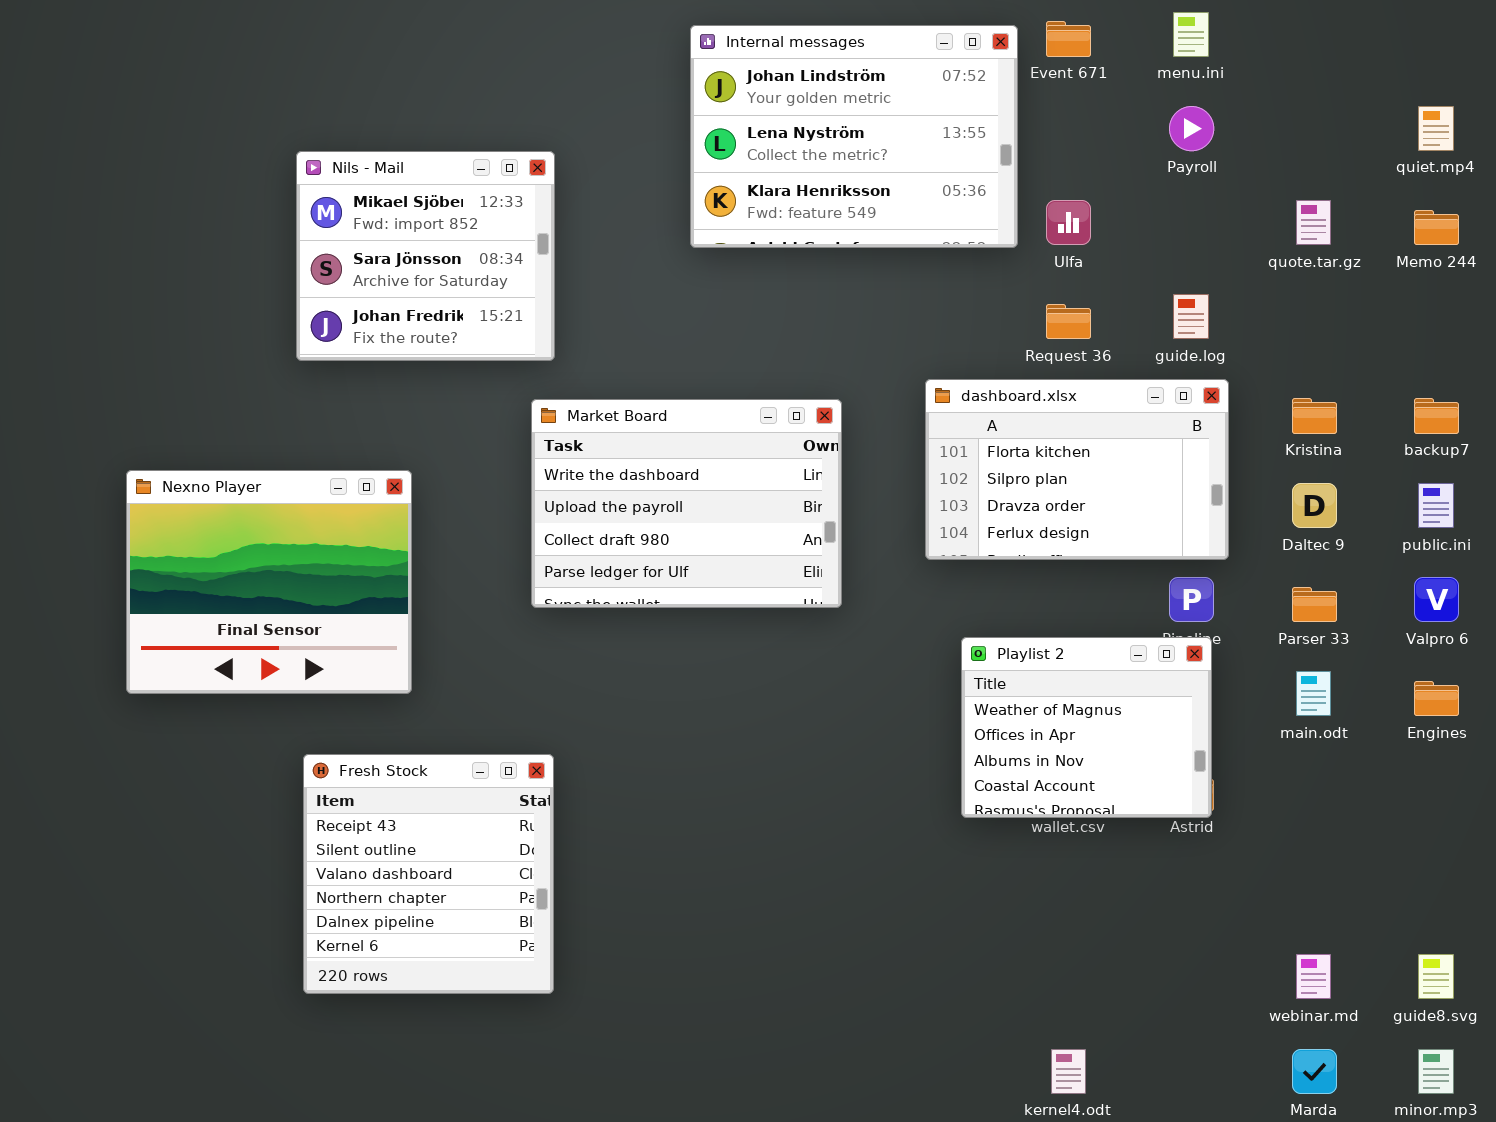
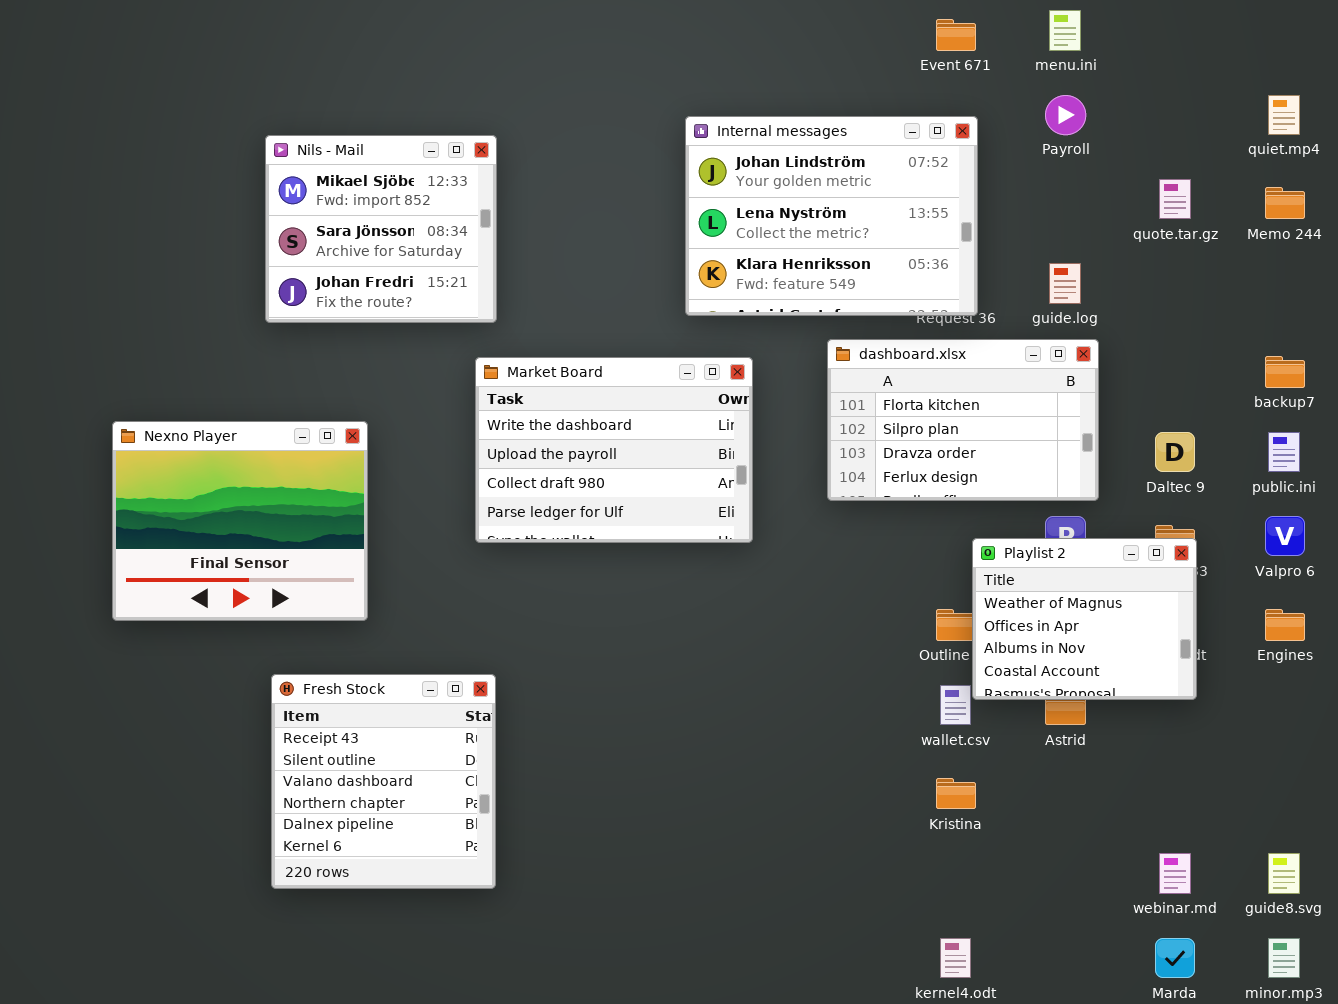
Internal messages: [690,25,1018,248] -> [685,116,978,316], moved
Kristina: [1292,398,1337,434] -> [936,778,976,809], moved
Playlist 2: [961,637,1212,818] -> [972,538,1197,700], moved

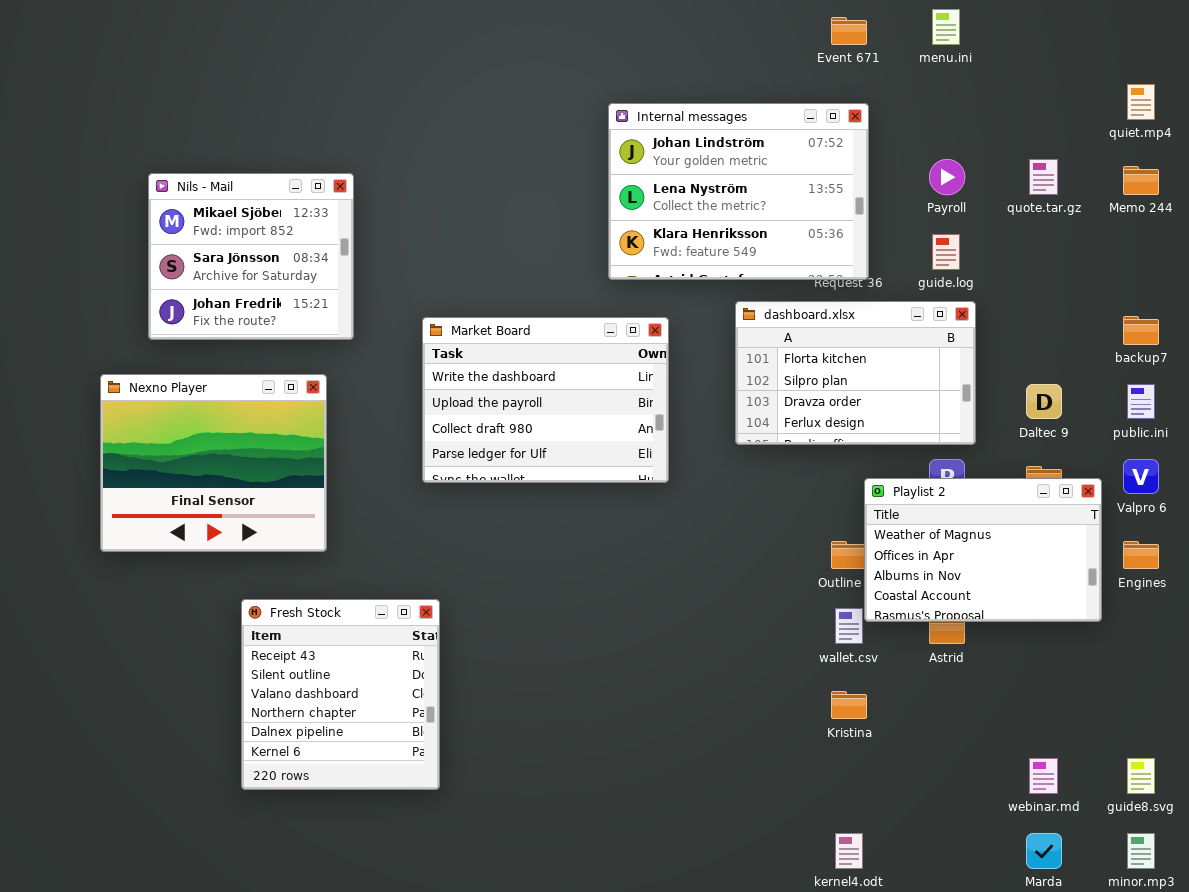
Payroll: [1045,95,1086,135] -> [929,159,965,195], moved
Nils - Mail: [265,135,497,323] -> [148,173,354,340], moved
Playlist 2: [972,538,1197,700] -> [864,478,1102,622], resized

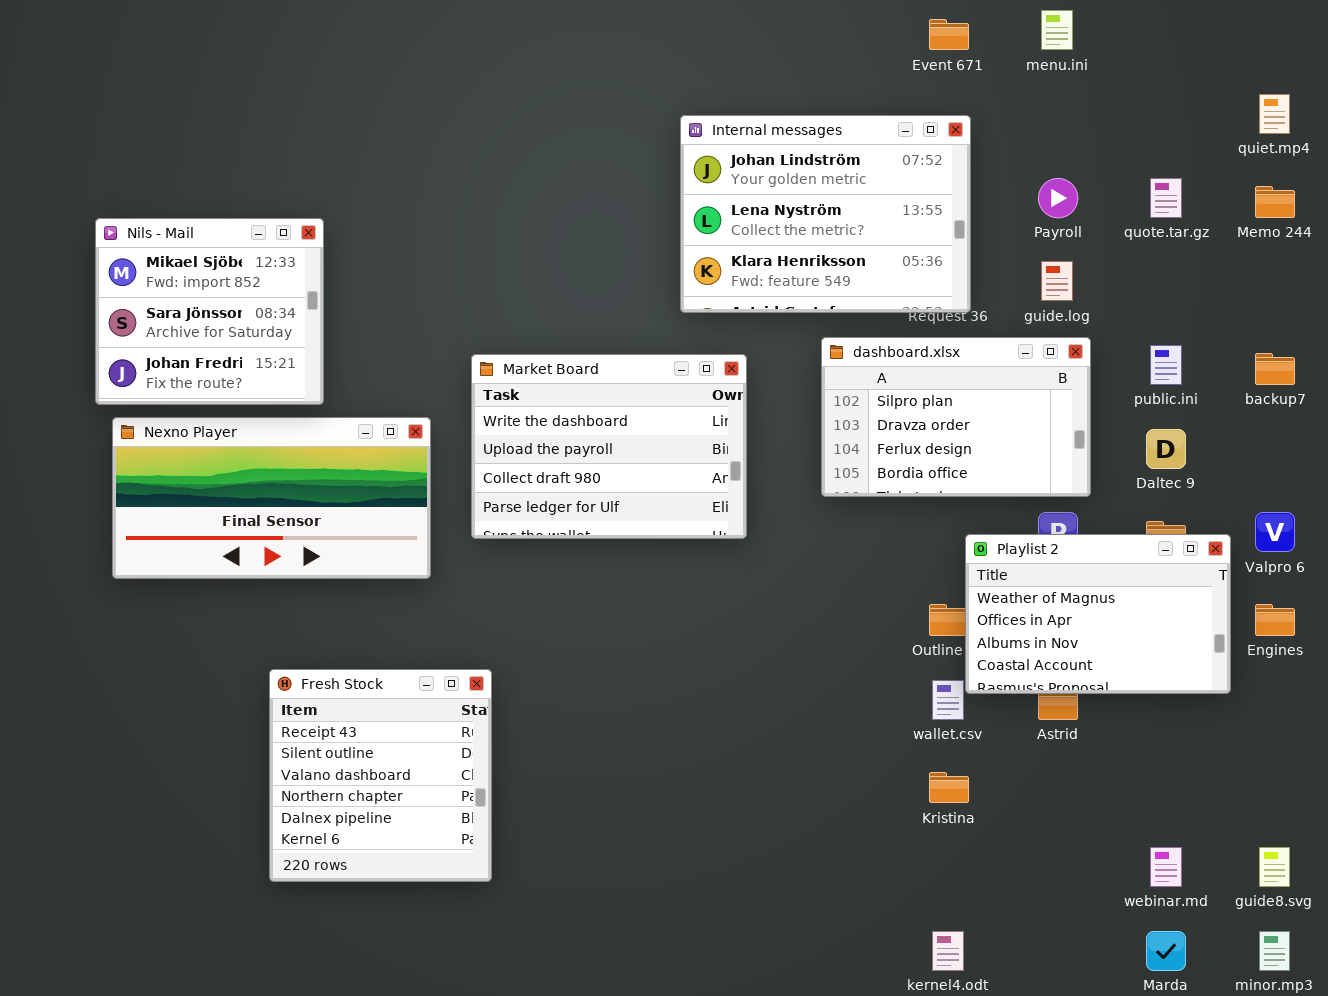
Nils - Mail: [148,173,354,340] -> [95,218,324,405], moved
dashboard.xlsx: [735,301,976,445] -> [821,337,1091,497], scrolled down 1 row
Nexno Player: [100,374,327,552] -> [112,417,431,579], resized
public.ini: [1127,384,1155,419] -> [1150,345,1182,385], moved

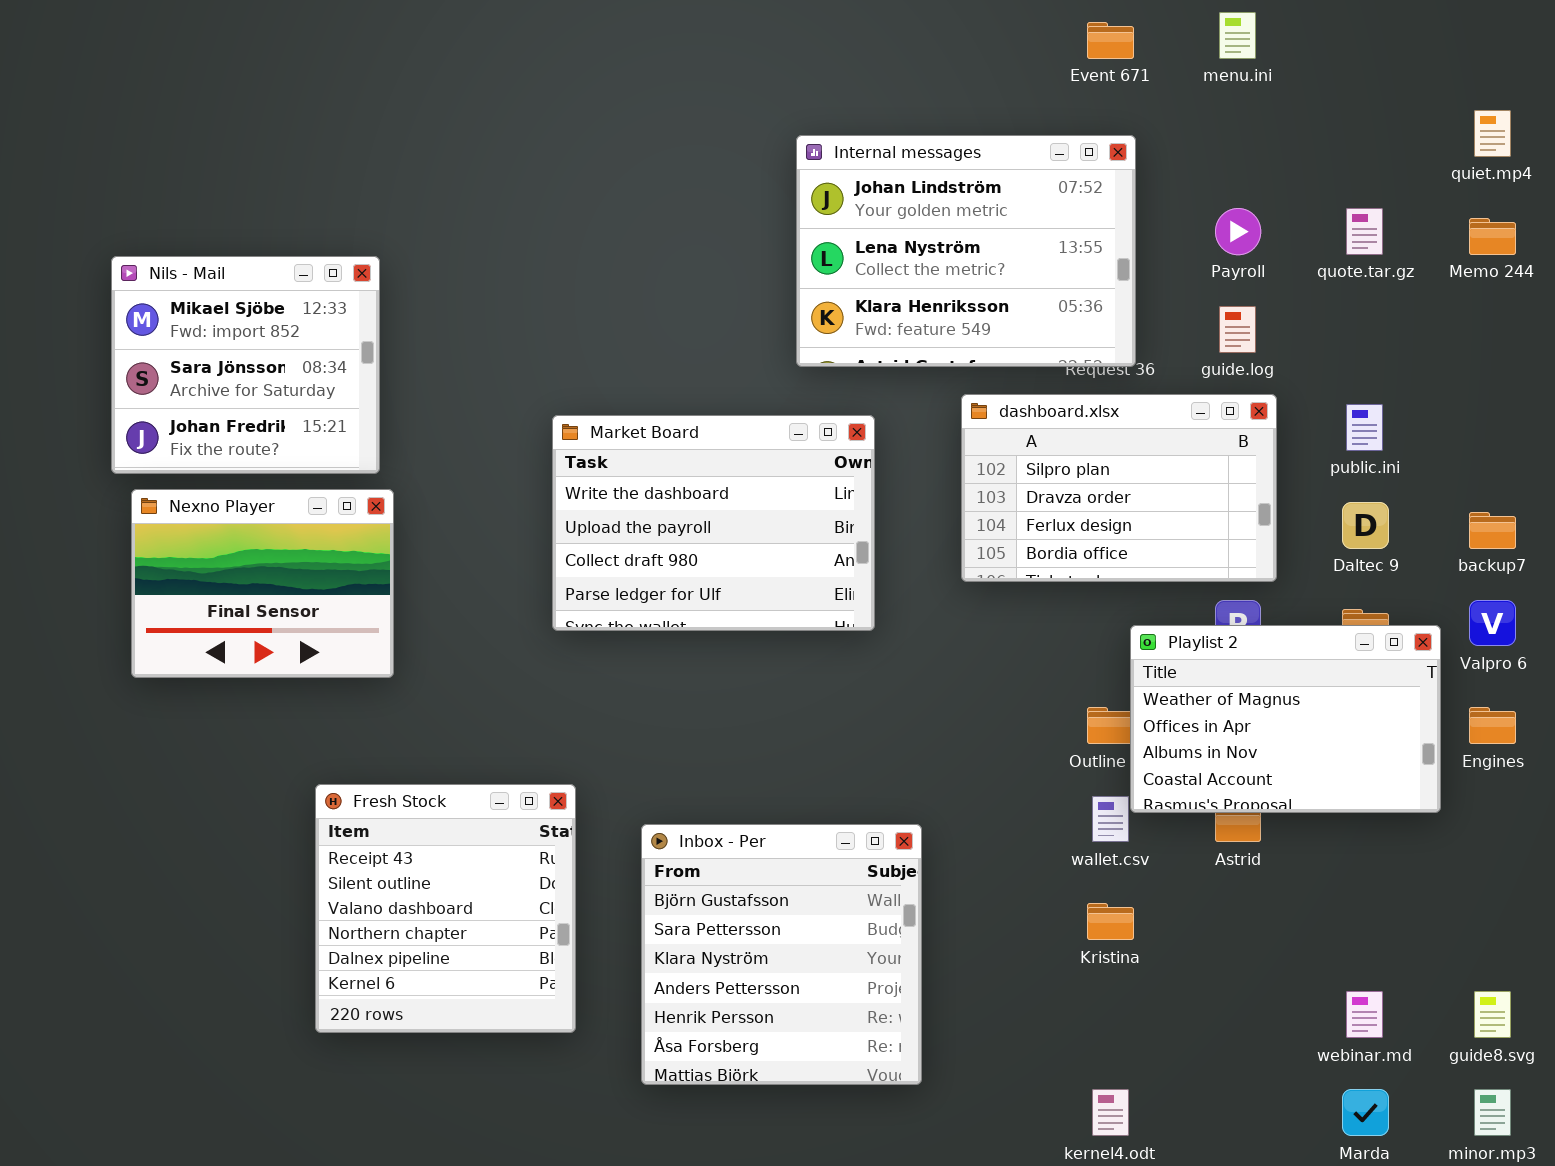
backup7: [1255,353,1295,385] -> [1469,512,1516,549], moved
Nexno Player: [112,417,431,579] -> [131,489,394,678], resized
Inbox - Per: none -> [641,824,922,1085], opened

